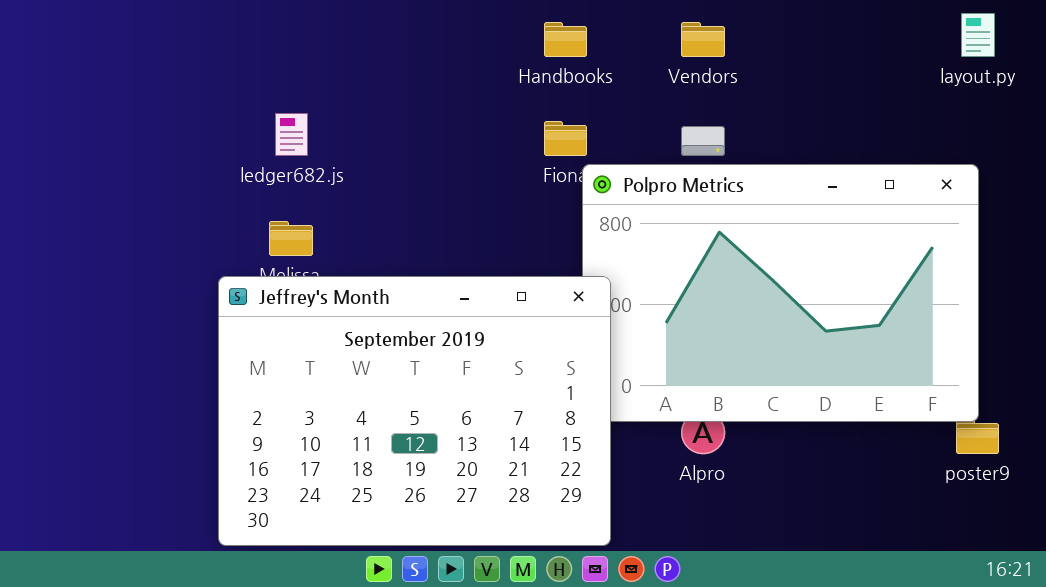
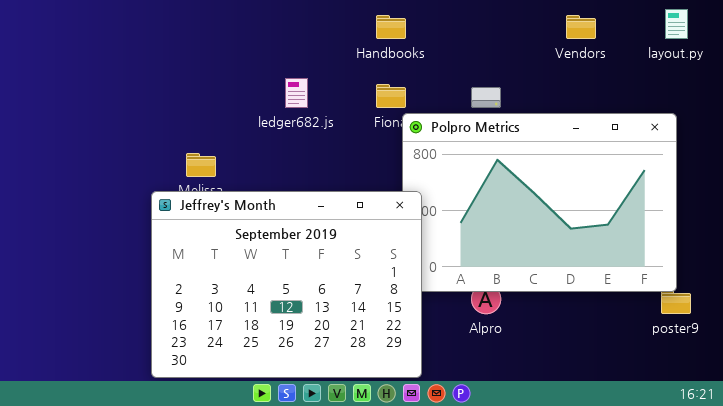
Vendors: [681,22,725,57] -> [566,15,596,39], moved
ledger682.js: [275,113,308,156] -> [285,78,308,108], moved

